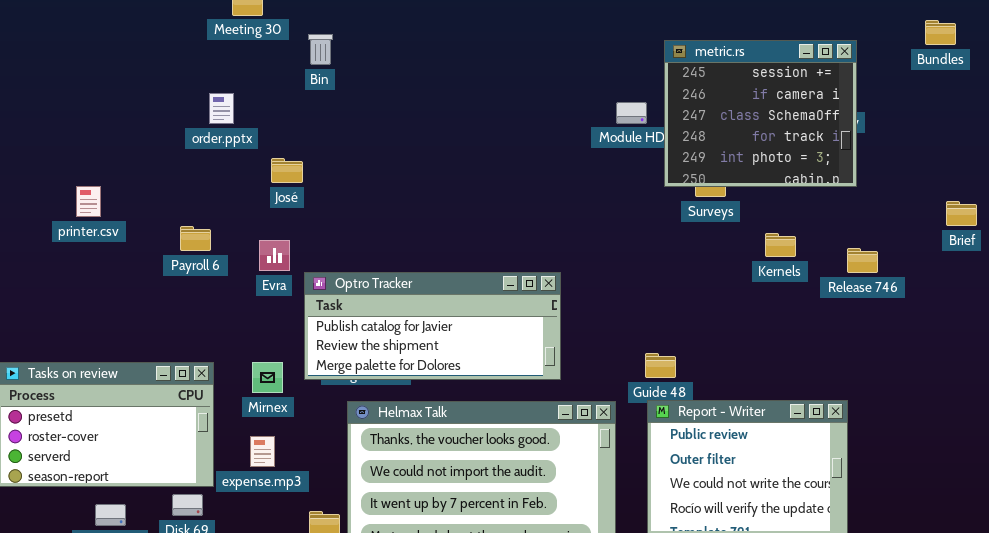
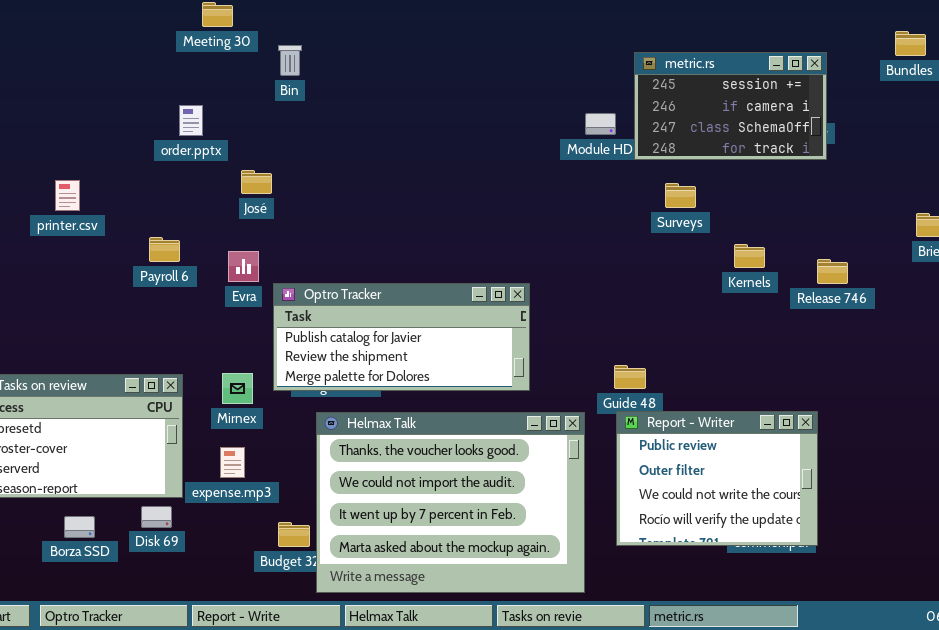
metric.rs: [664,40,857,187] -> [634,52,827,160], resized
printer.csv: [76,186,101,217] -> [55,180,80,211], moved

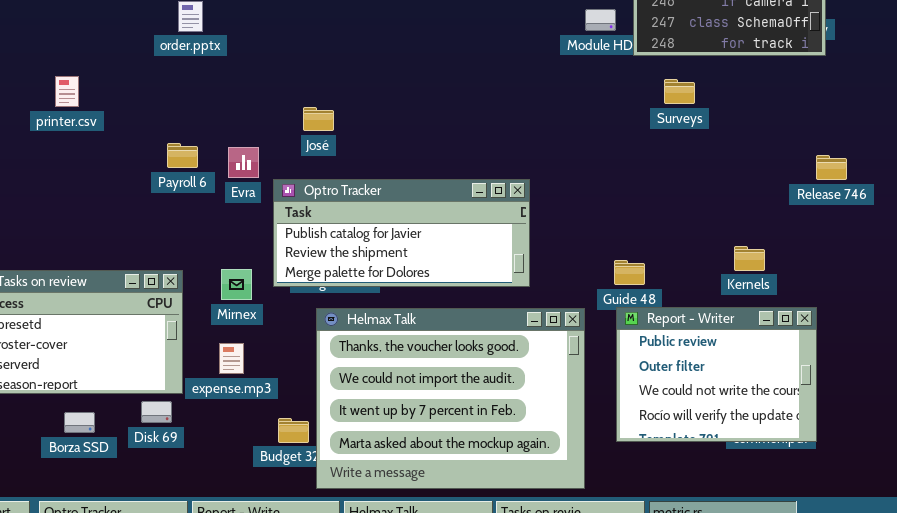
José: [241,170,272,194] -> [303,107,334,131], moved
Payroll 6: [149,237,180,262] -> [167,143,198,168], moved
Kernels: [734,244,765,268] -> [734,246,765,271], moved

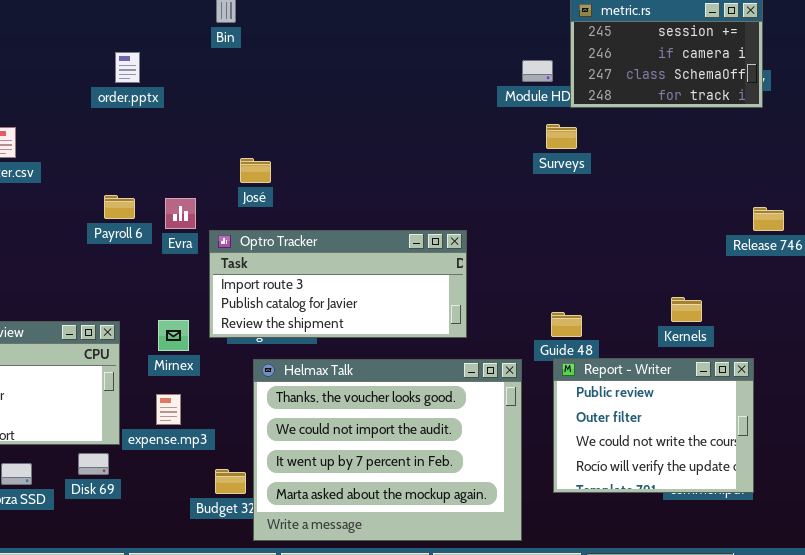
Surveys: [664,79,695,104] -> [546,124,577,149], moved
Optro Tracker: [273,179,530,287] -> [209,230,467,338], scrolled up 1 row

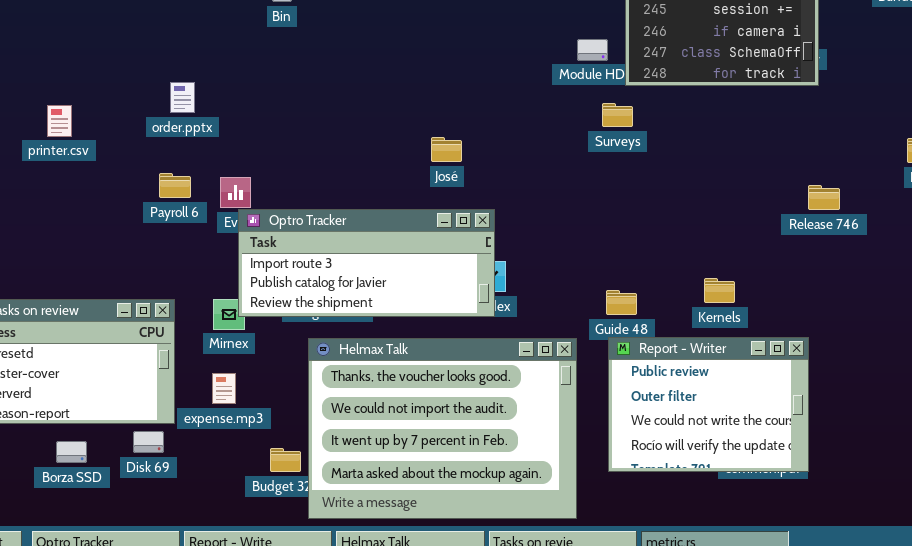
order.pptx: [115,52,140,83] -> [170,82,195,113], moved
José: [240,158,271,183] -> [431,137,462,162], moved
Optro Tracker: [209,230,467,338] -> [238,209,495,317], moved
Kernels: [671,297,702,322] -> [704,278,735,303], moved

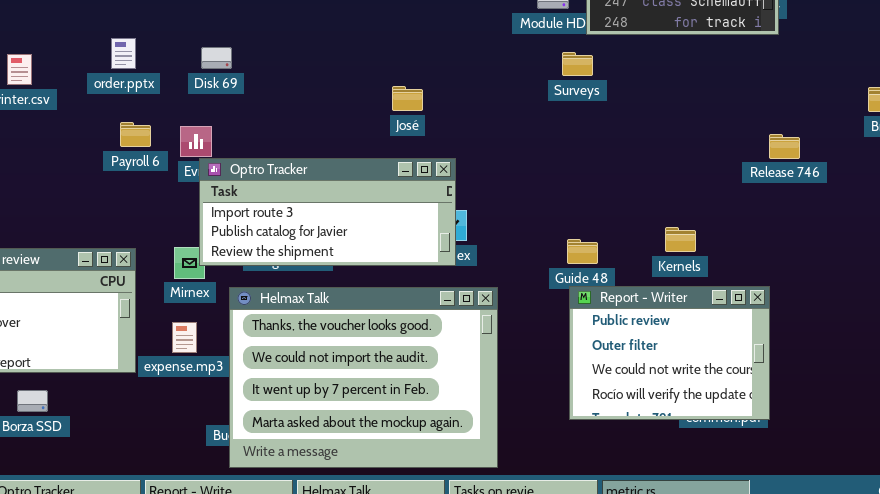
order.pptx: [170,82,195,113] -> [111,38,136,69], moved
Helmax Talk: [308,338,577,519] -> [229,287,498,468], moved
Disk 69: [133,431,164,453] -> [201,47,232,69], moved

